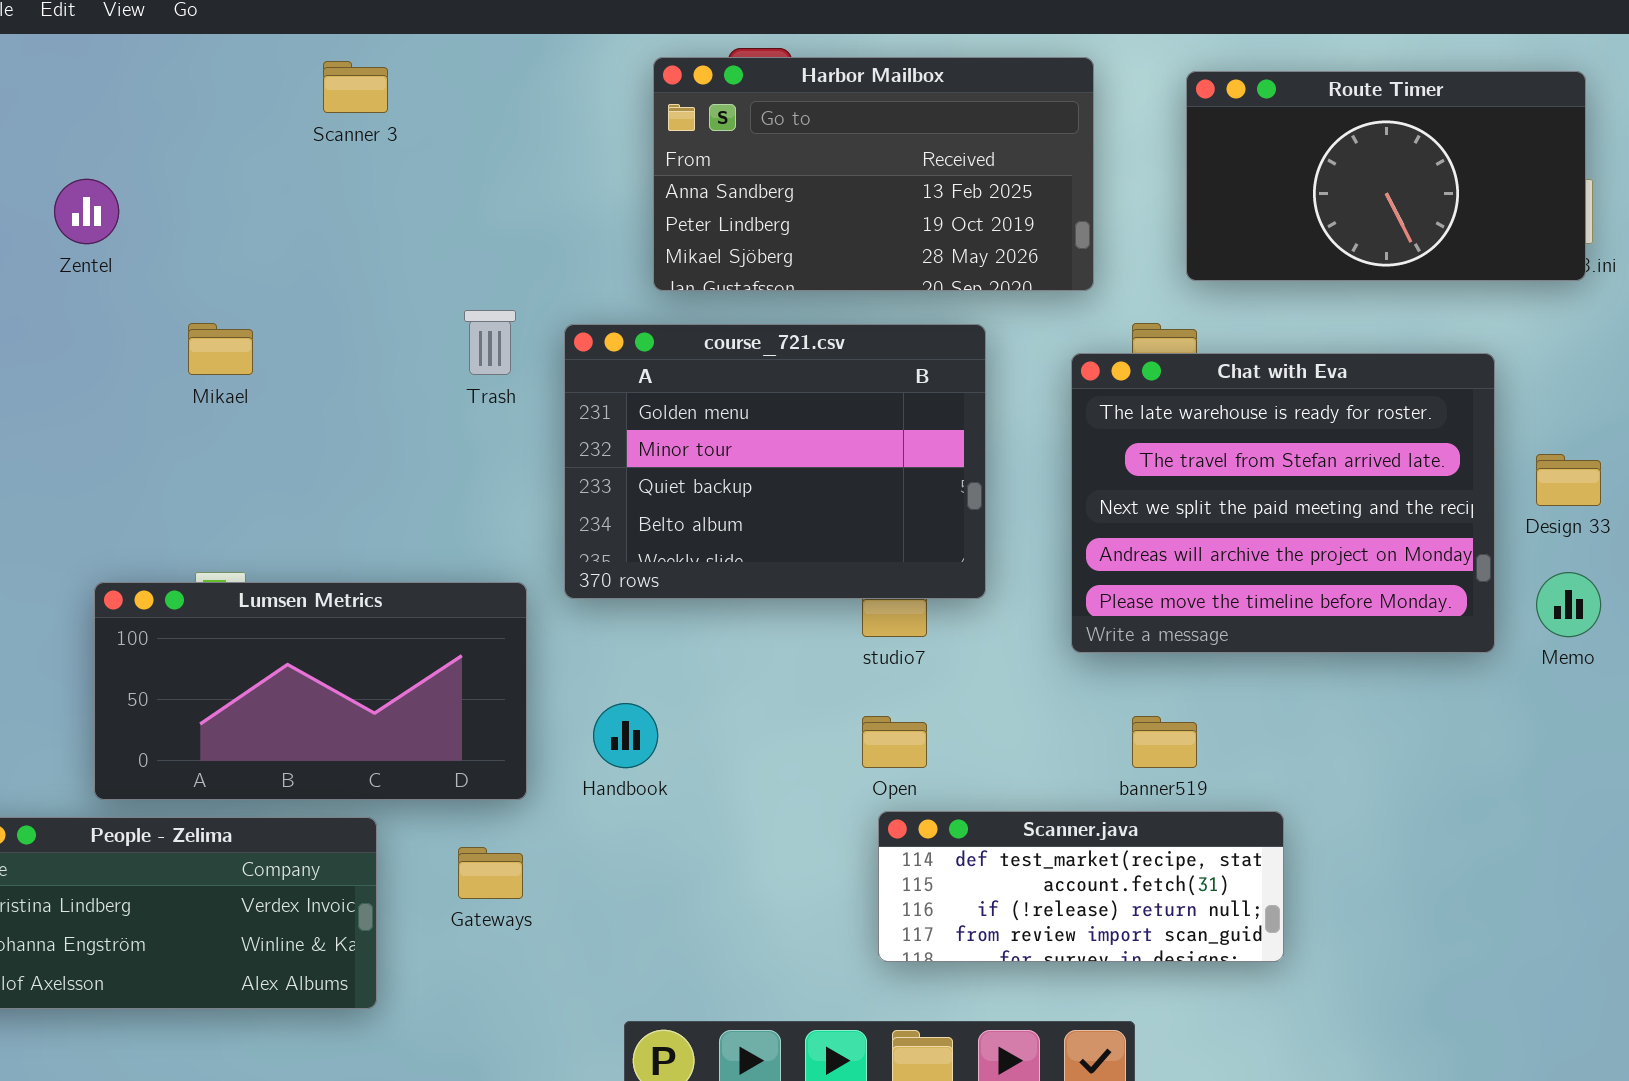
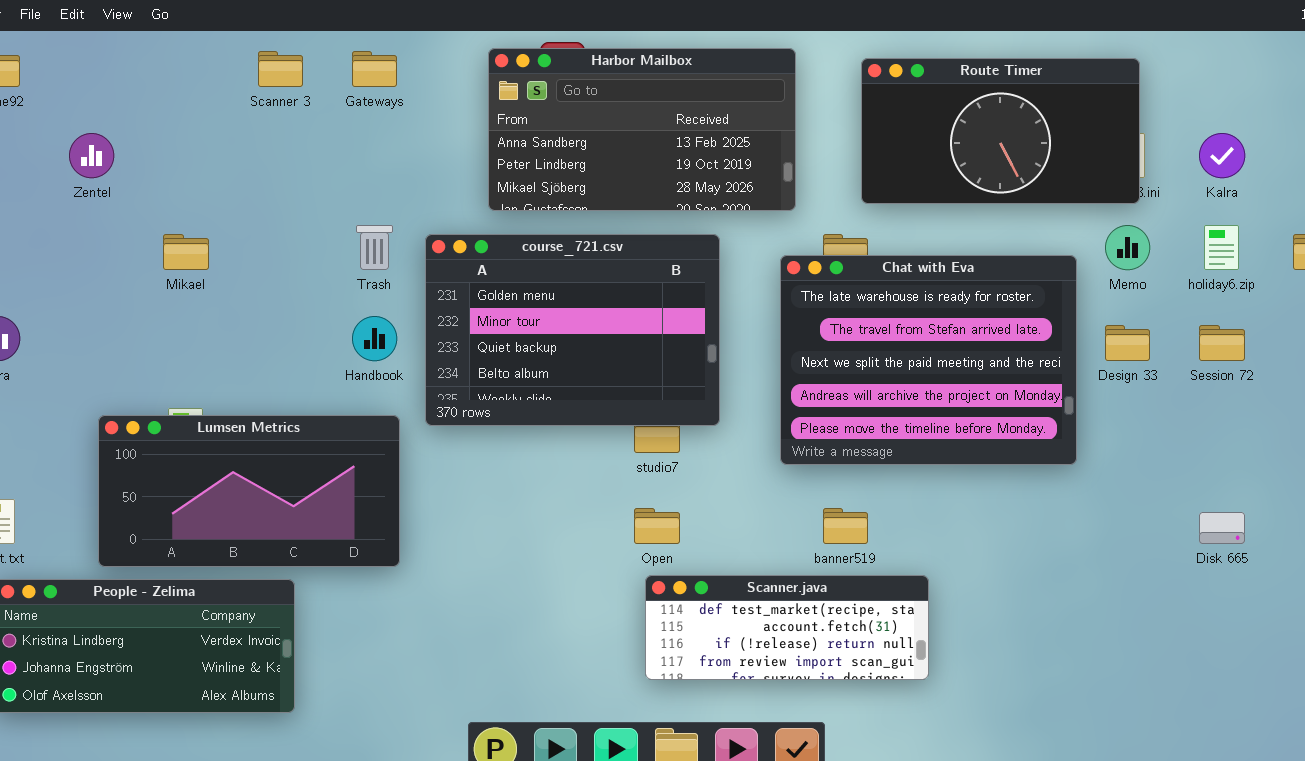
Memo: [1536,572,1601,637] -> [1105,225,1150,270], moved
Handbook: [593,703,658,768] -> [352,316,397,361], moved
Gateways: [458,847,523,899] -> [352,51,397,87], moved

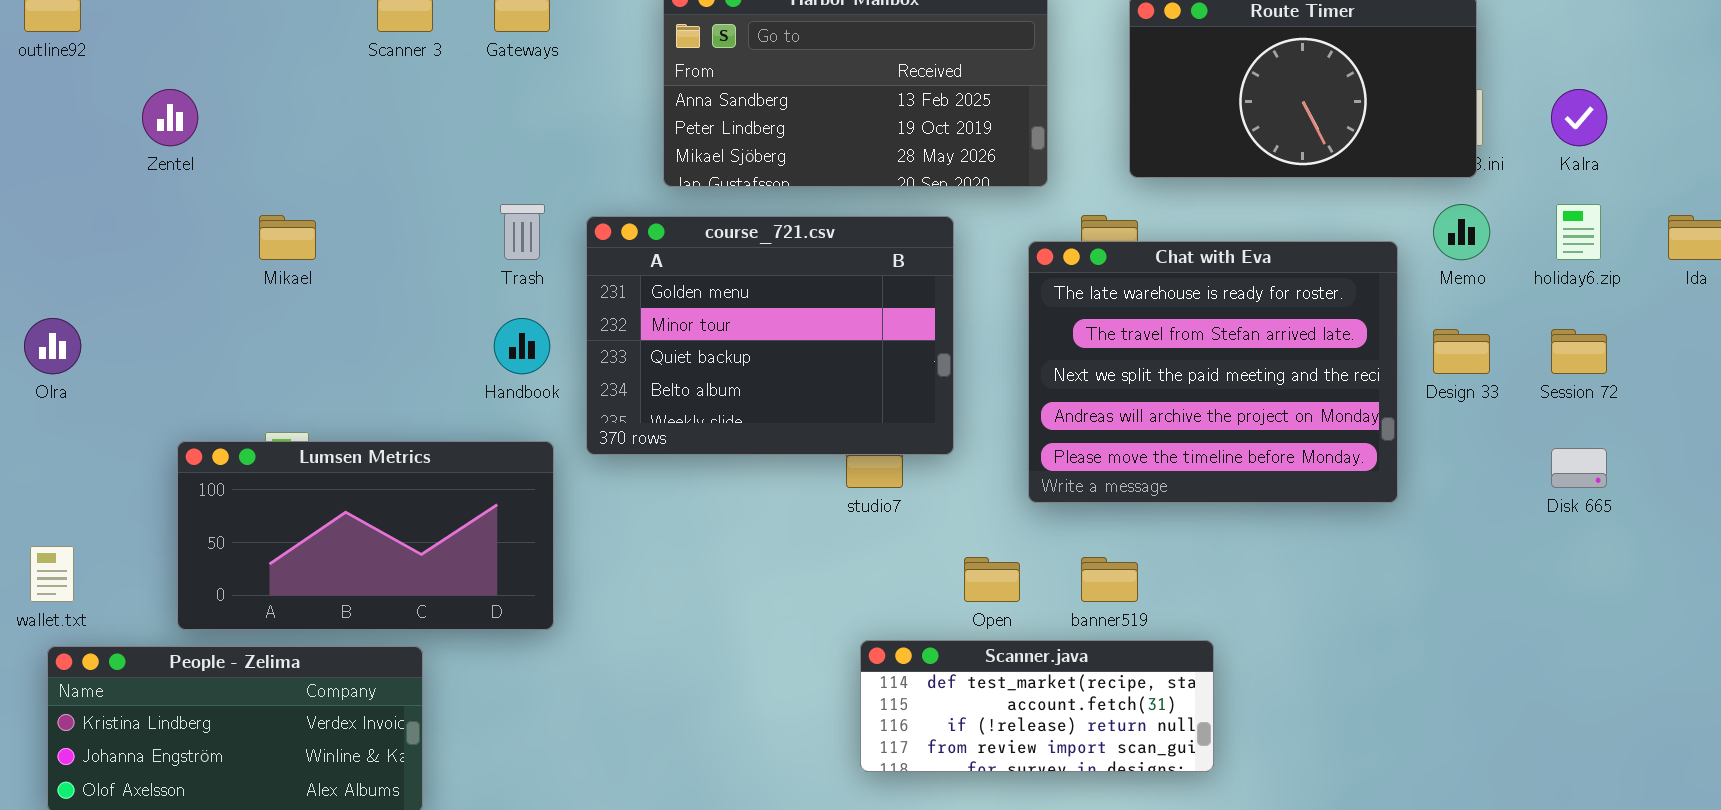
Open: [634,508,680,544] -> [964,557,1020,602], moved
Disk 665: [1199,512,1245,544] -> [1551,448,1607,488], moved

